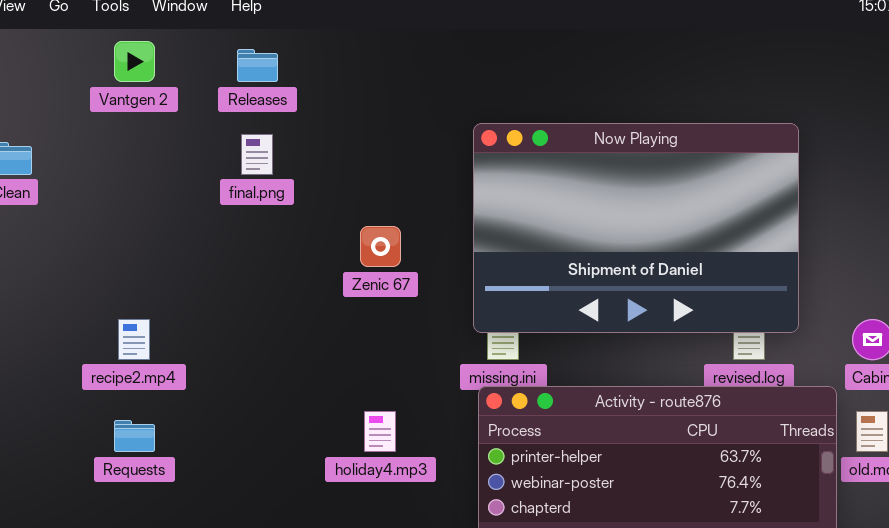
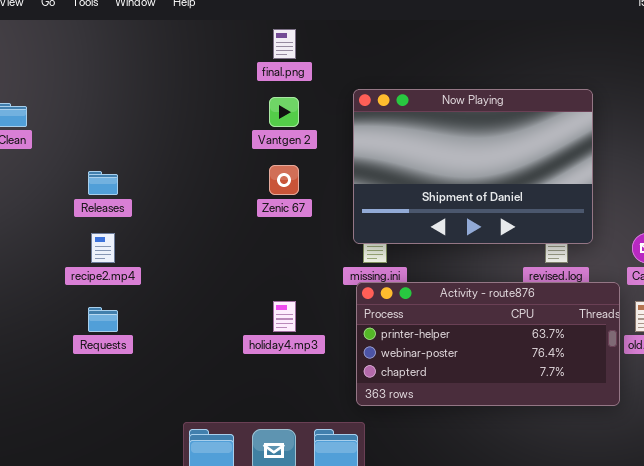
Vantgen 2: [114,41,155,82] -> [269,97,299,127], moved
Releases: [237,49,278,82] -> [88,171,118,195], moved
final.png: [241,134,273,175] -> [273,29,296,59], moved

